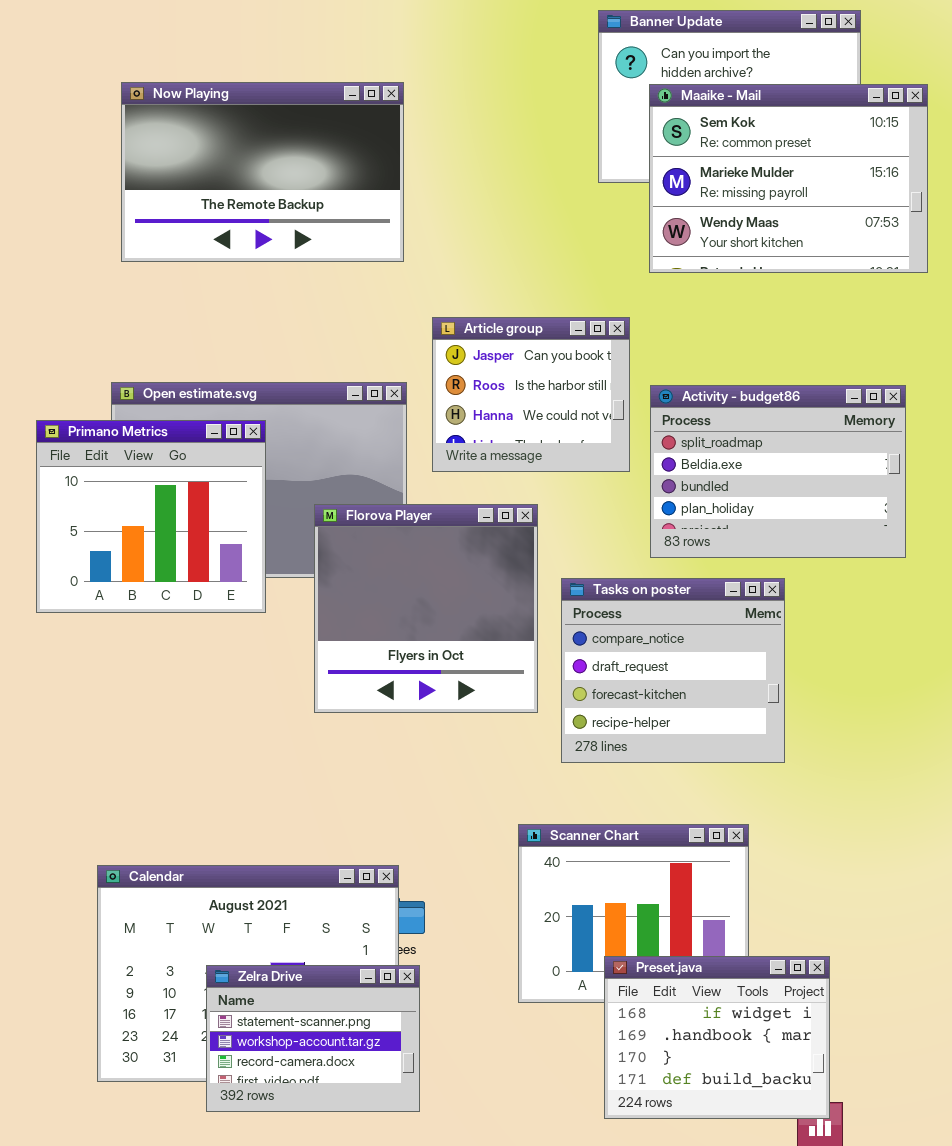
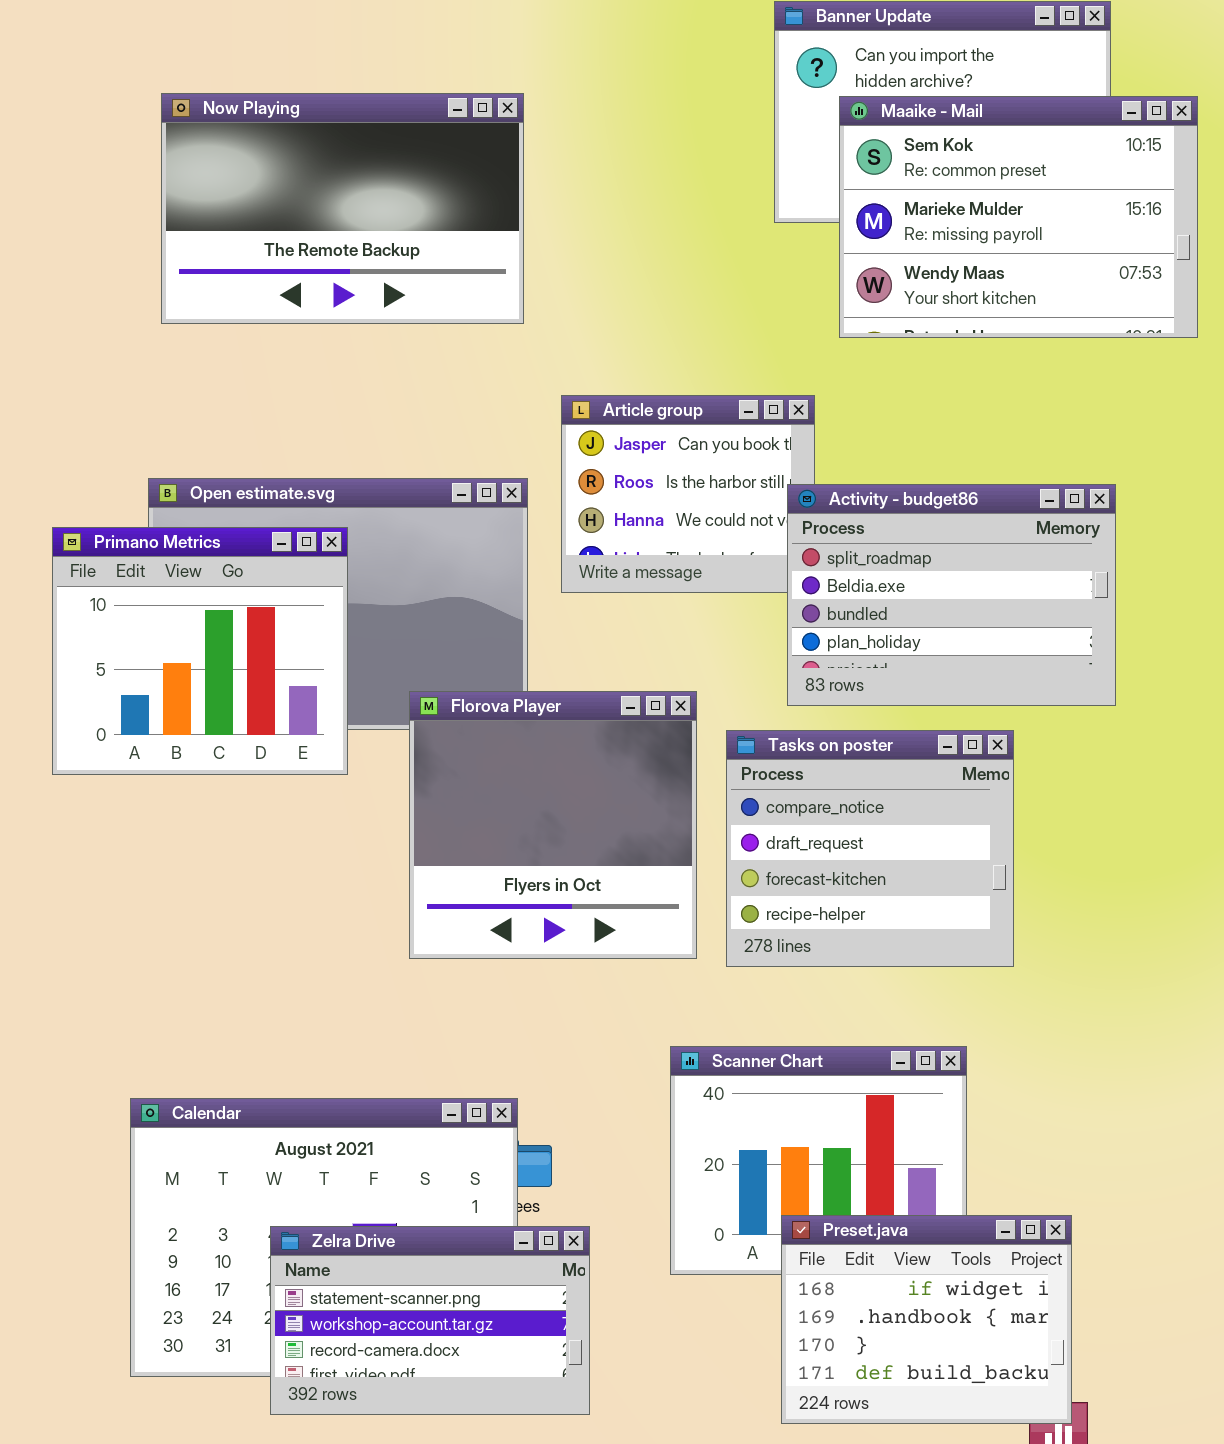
Activity - budget86: [650,385,906,558] -> [787,484,1116,706], moved
Florova Player: [314,504,538,713] -> [409,691,697,959], moved
Zelra Drive: [206,965,420,1112] -> [270,1226,590,1415], resized

